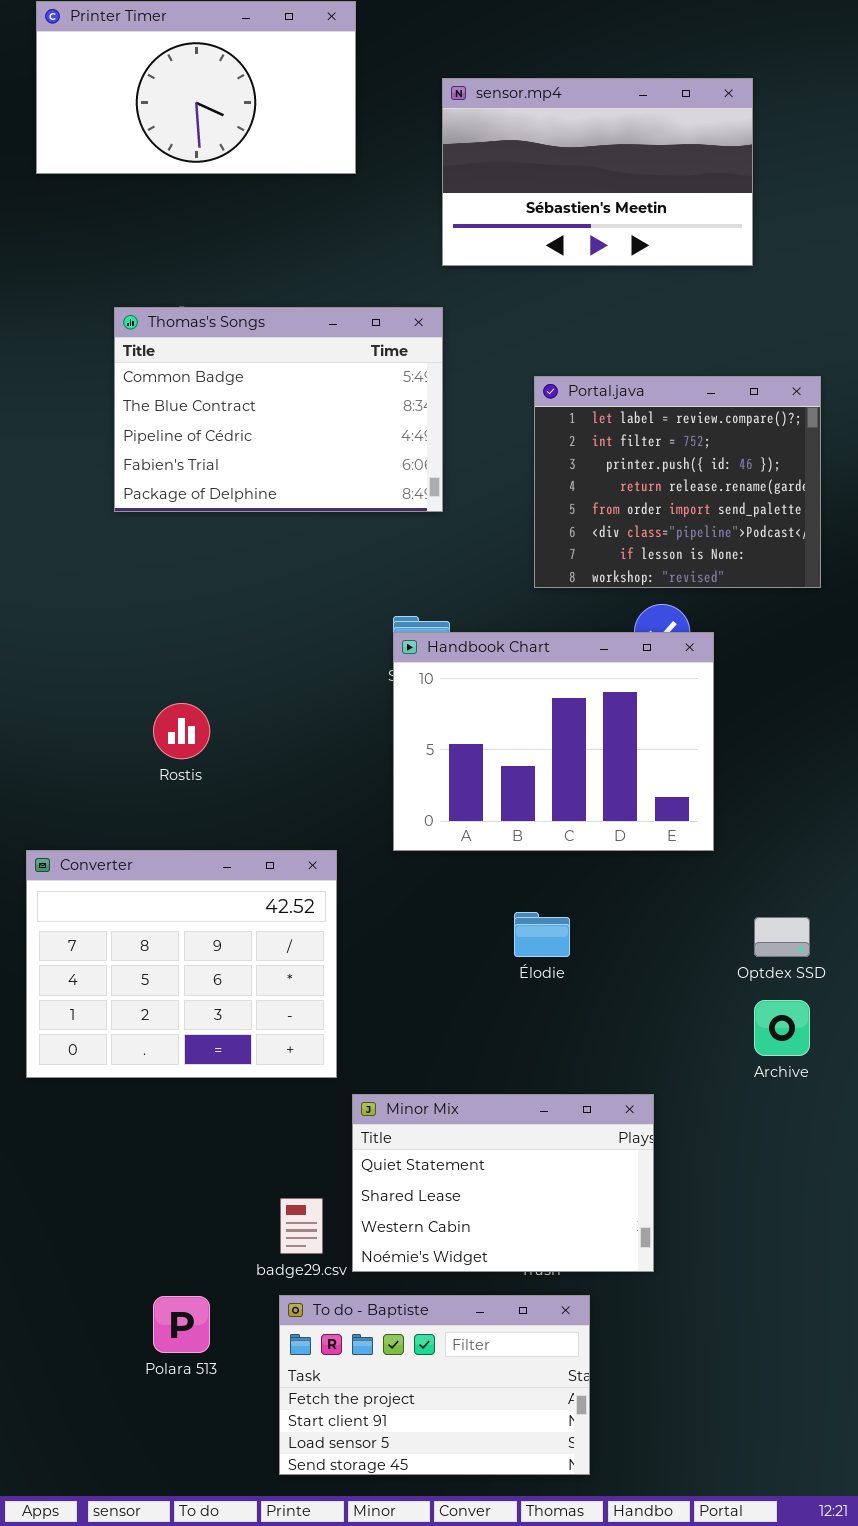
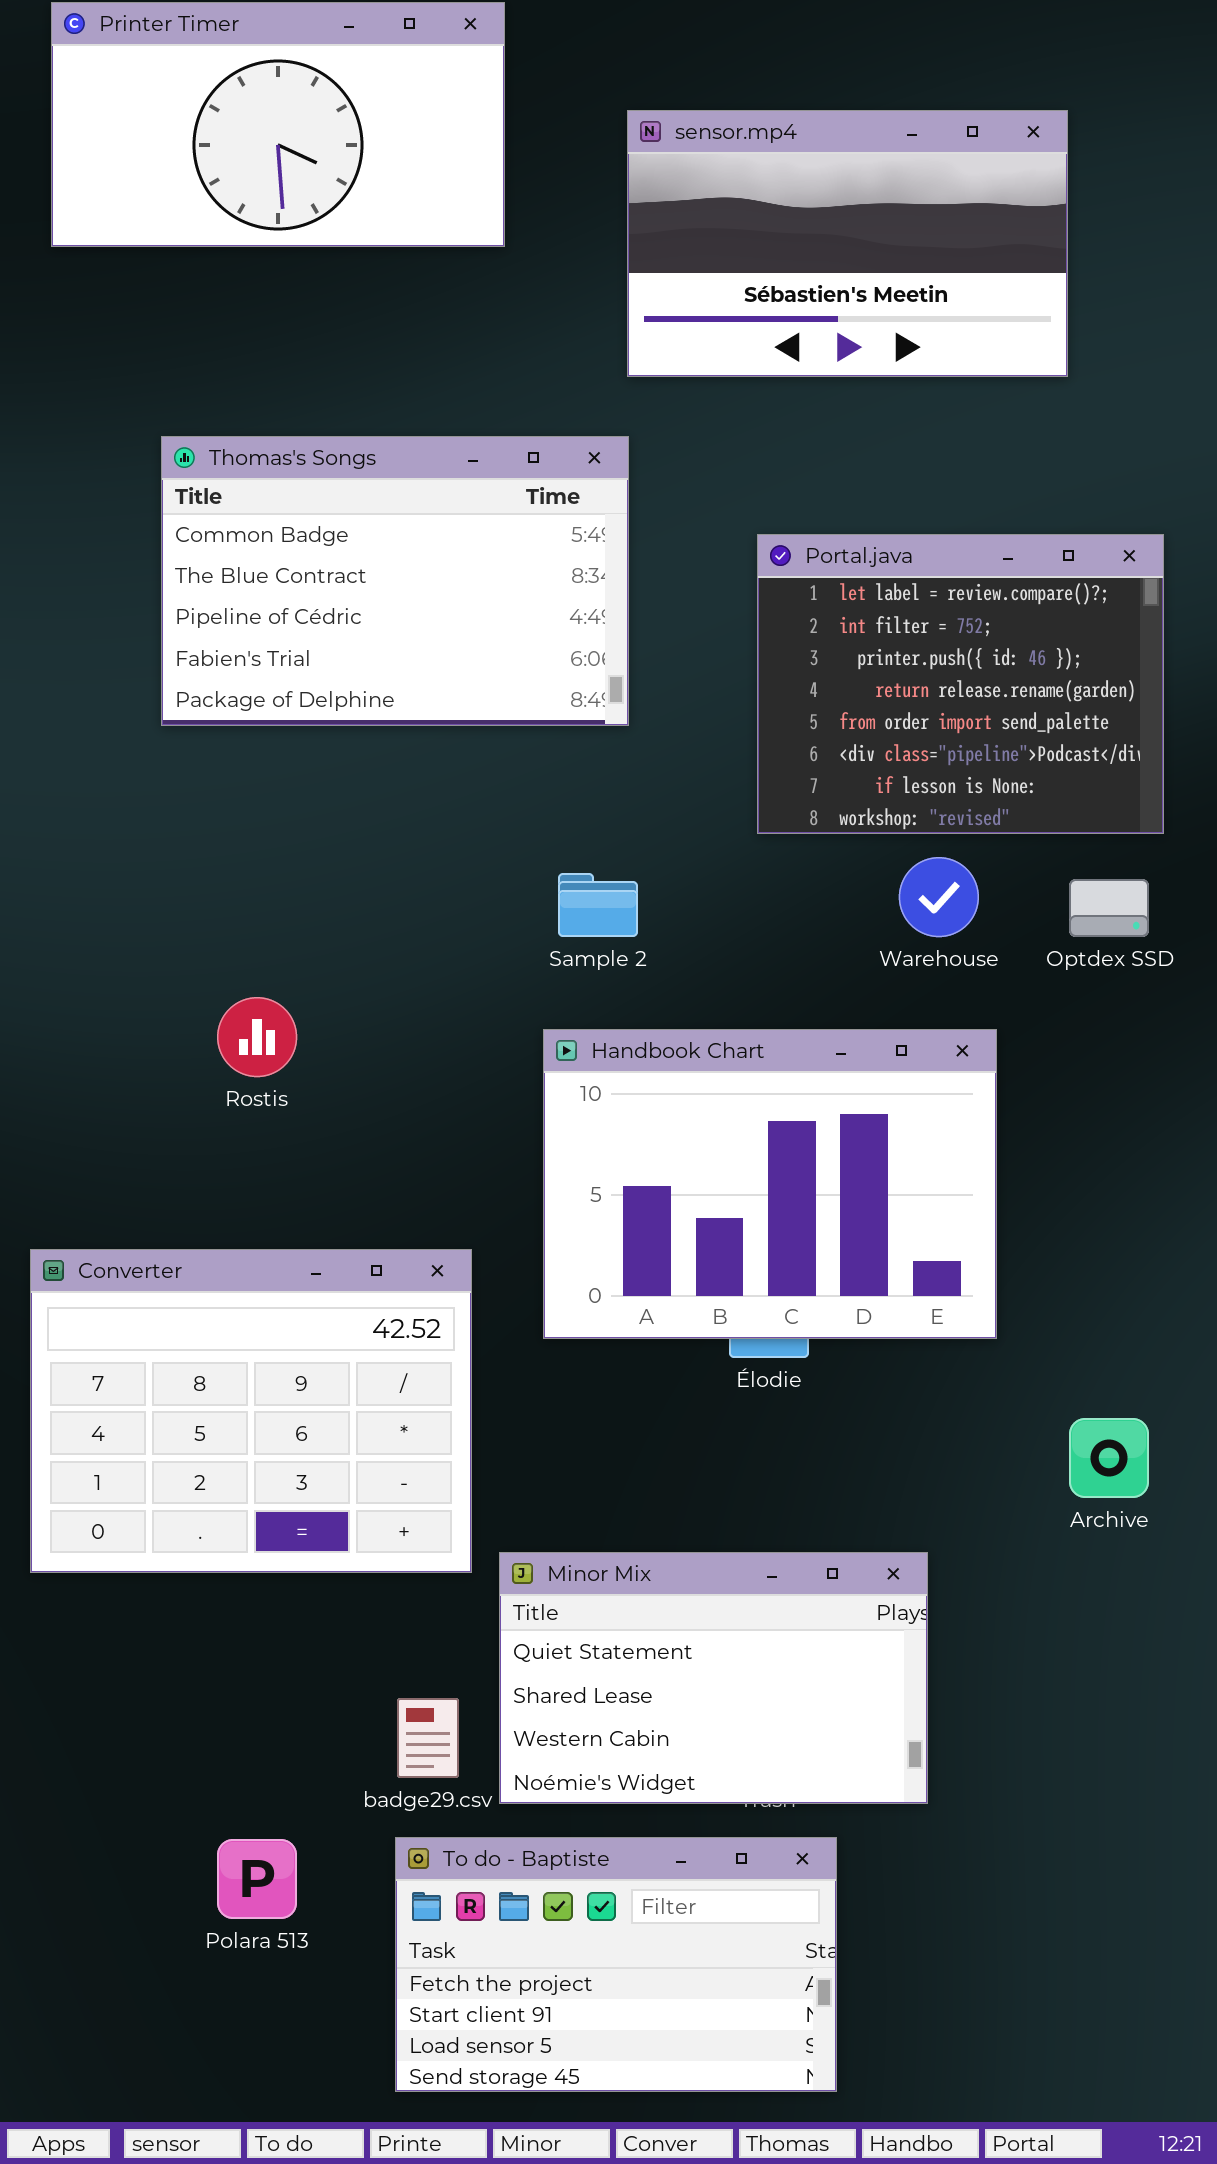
Handbook Chart: [393,632,714,851] -> [543,1029,997,1339], moved
Converter: [26,850,337,1078] -> [30,1249,472,1573], moved
Optdex SSD: [754,917,810,957] -> [1069,879,1149,937], moved

